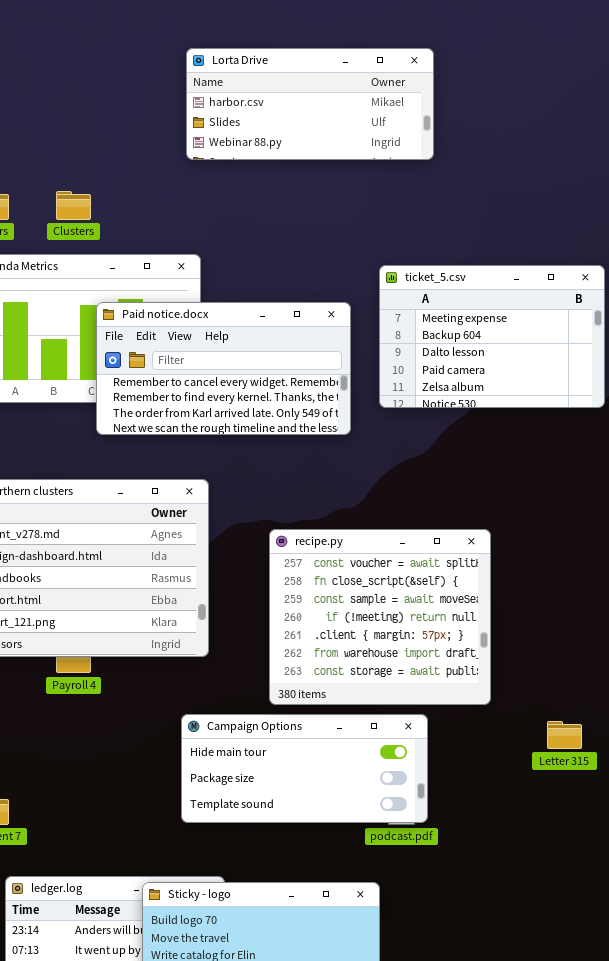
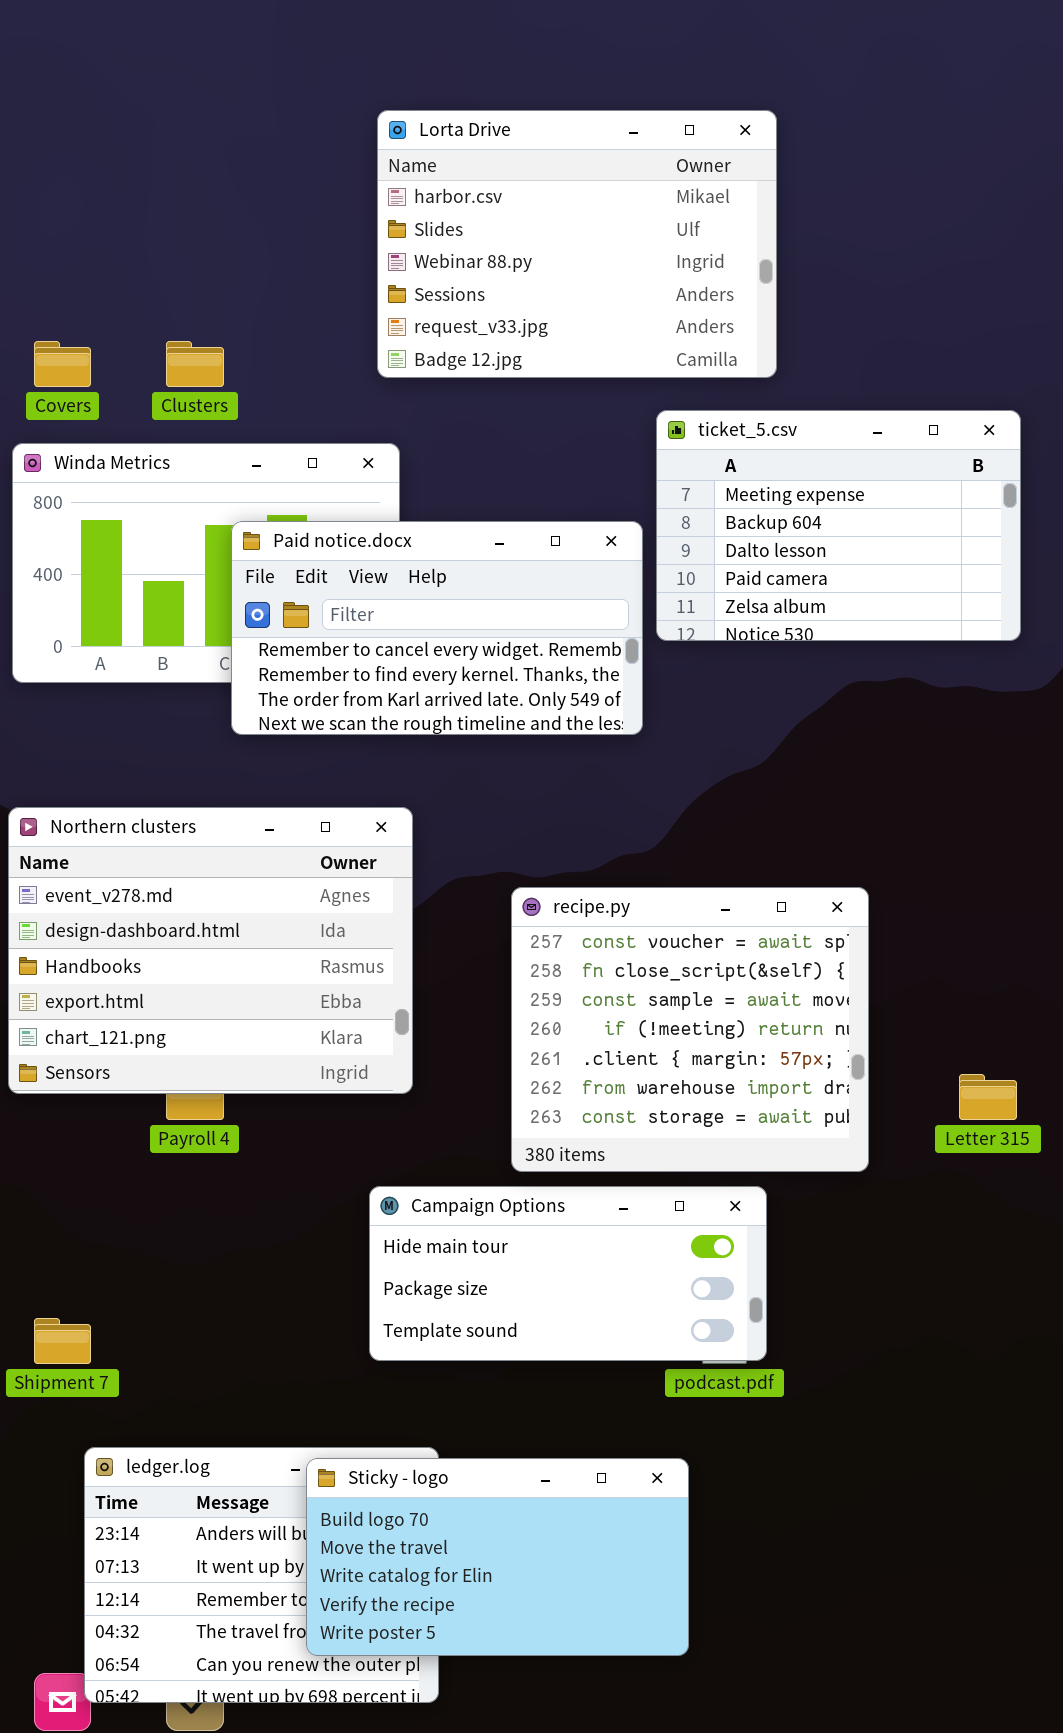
Lorta Drive: [186,48,434,160] -> [377,110,777,378], resized
ticket_5.csv: [379,265,605,408] -> [656,410,1021,641], moved
Letter 315: [547,721,582,749] -> [959,1074,1017,1120], moved

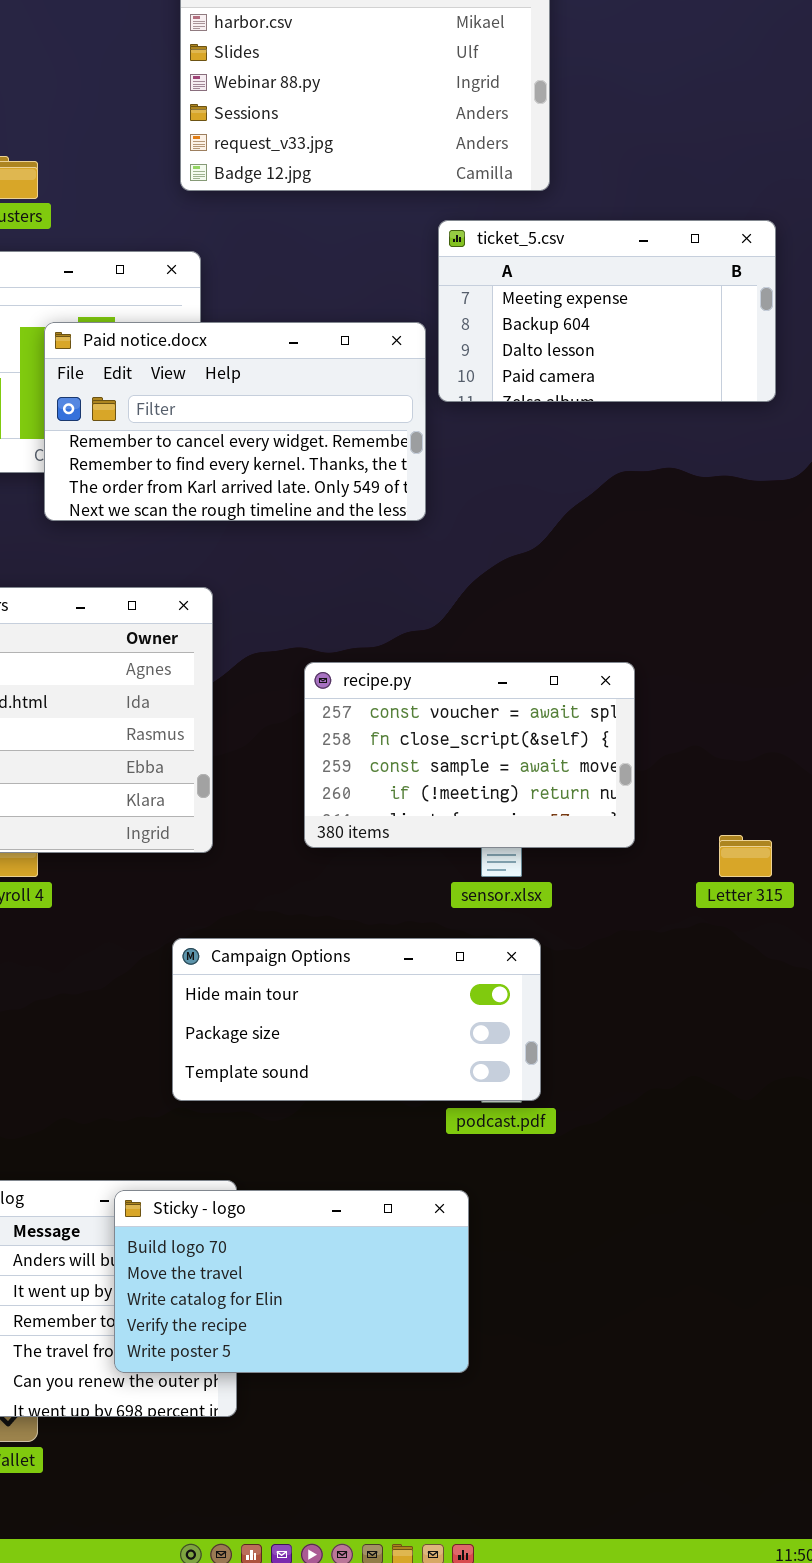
ticket_5.csv: [656,410,1021,641] -> [438,220,776,402], resized
recipe.py: [511,887,869,1172] -> [304,662,635,848], resized

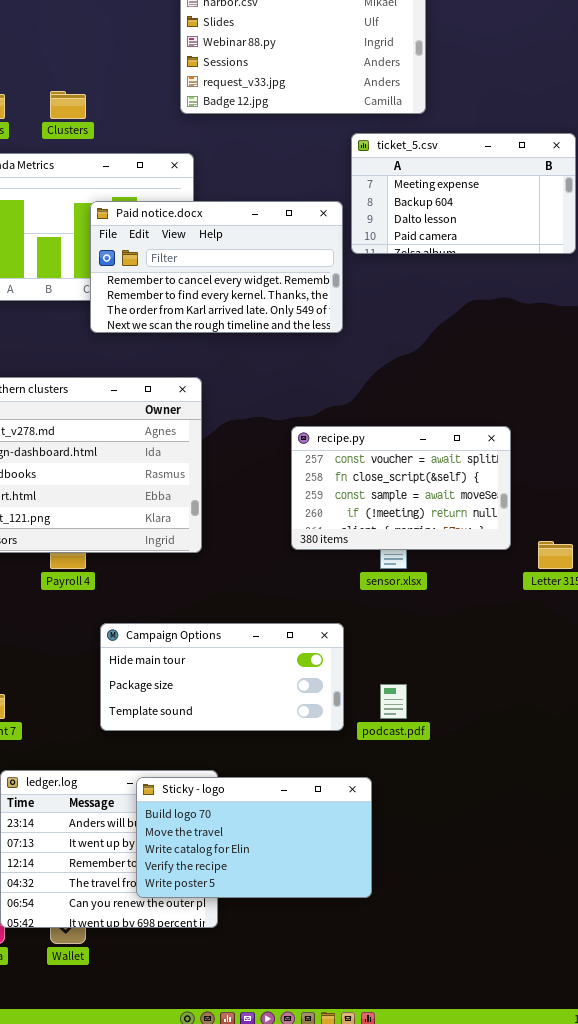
recipe.py: [304,662,635,848] -> [291,426,511,550], moved
Campaign Options: [172,938,541,1101] -> [100,623,344,731], moved

